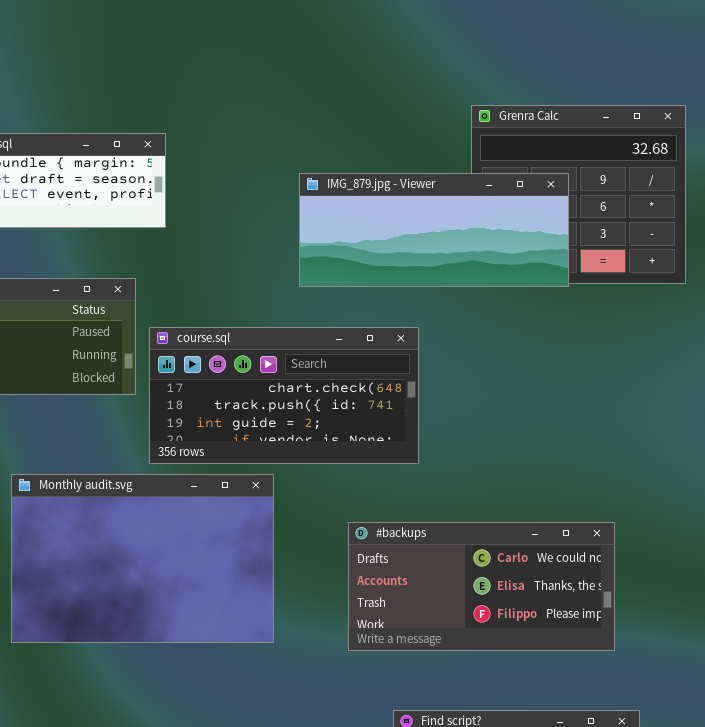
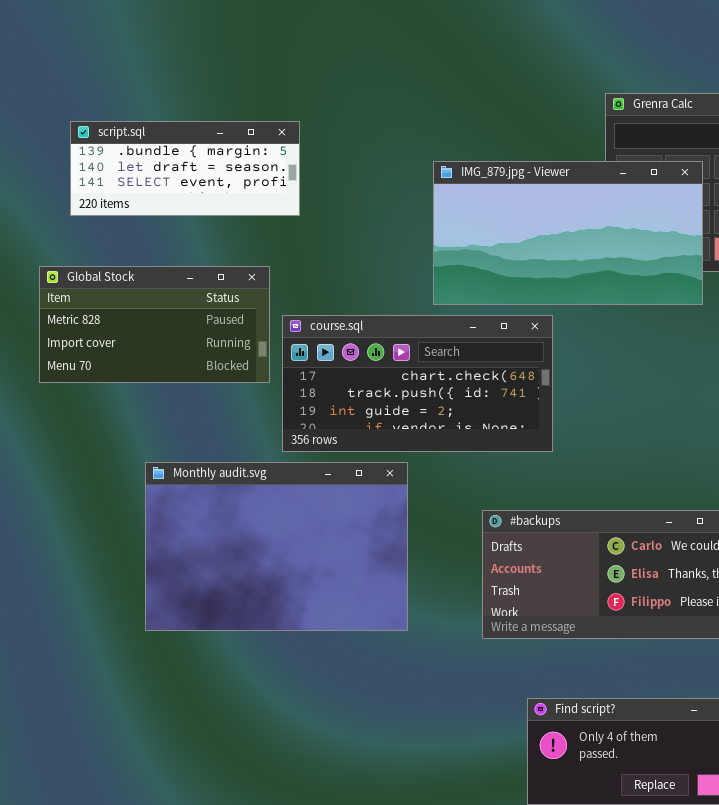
IMG_879.jpg - Viewer: [299,173,569,287] -> [433,161,703,305], resized

